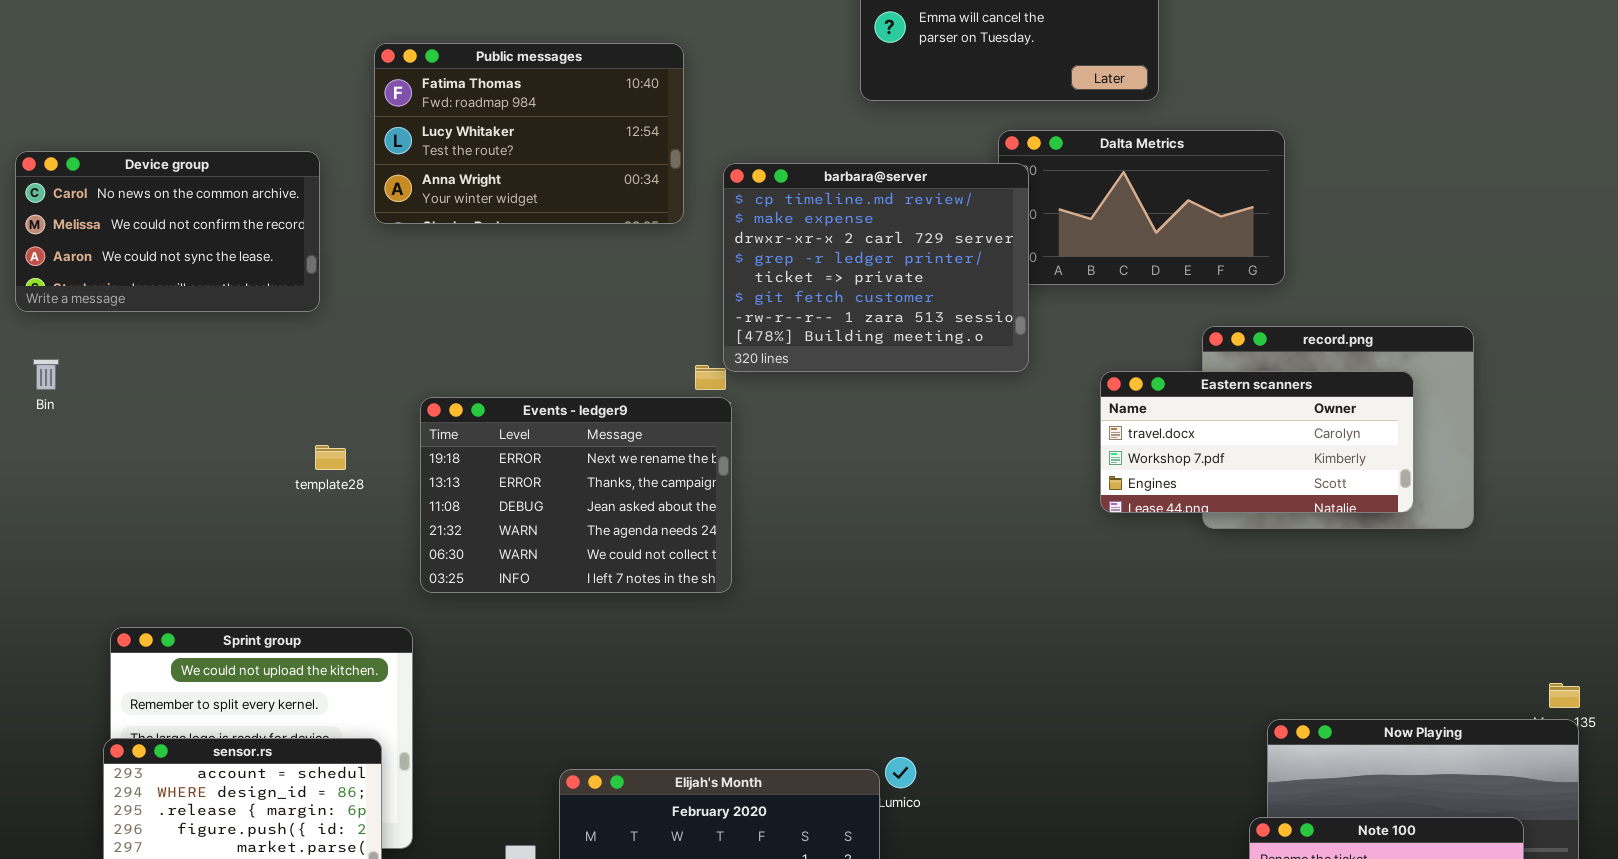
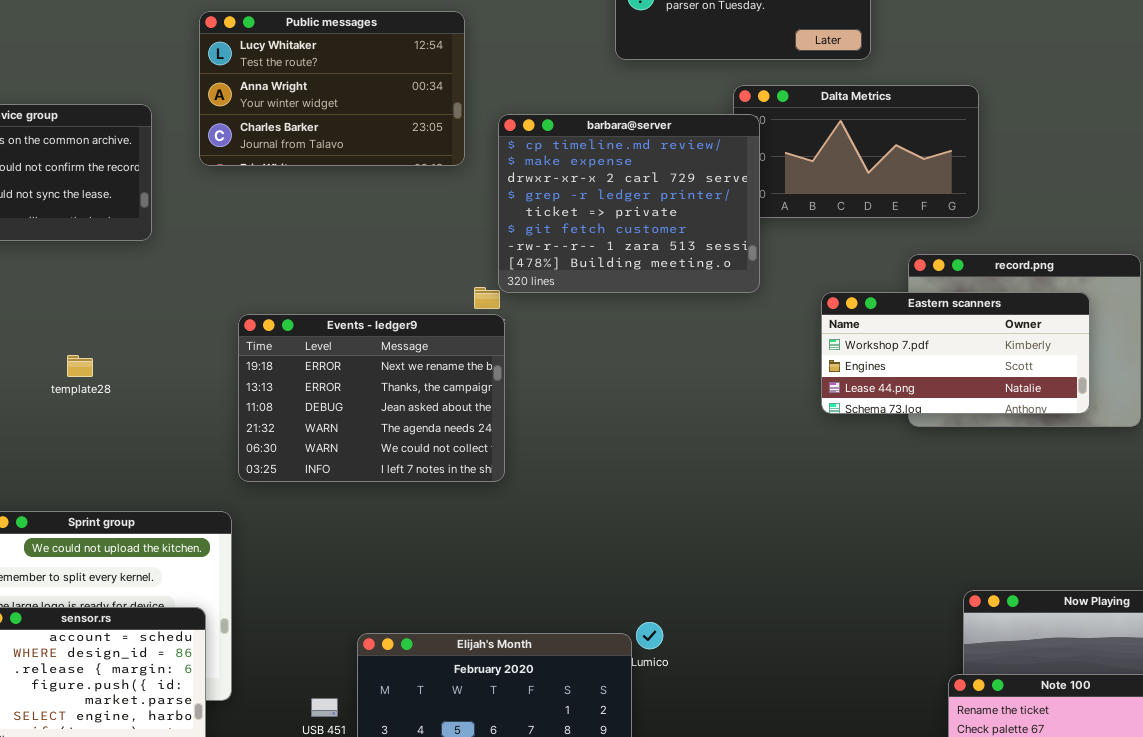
Public messages: [374,43,684,224] -> [199,11,465,166], scrolled down 1 row
Eastern scanners: [1100,371,1414,513] -> [821,292,1090,414], scrolled down 1 row
template28: [315,445,346,470] -> [67,355,93,377], moved

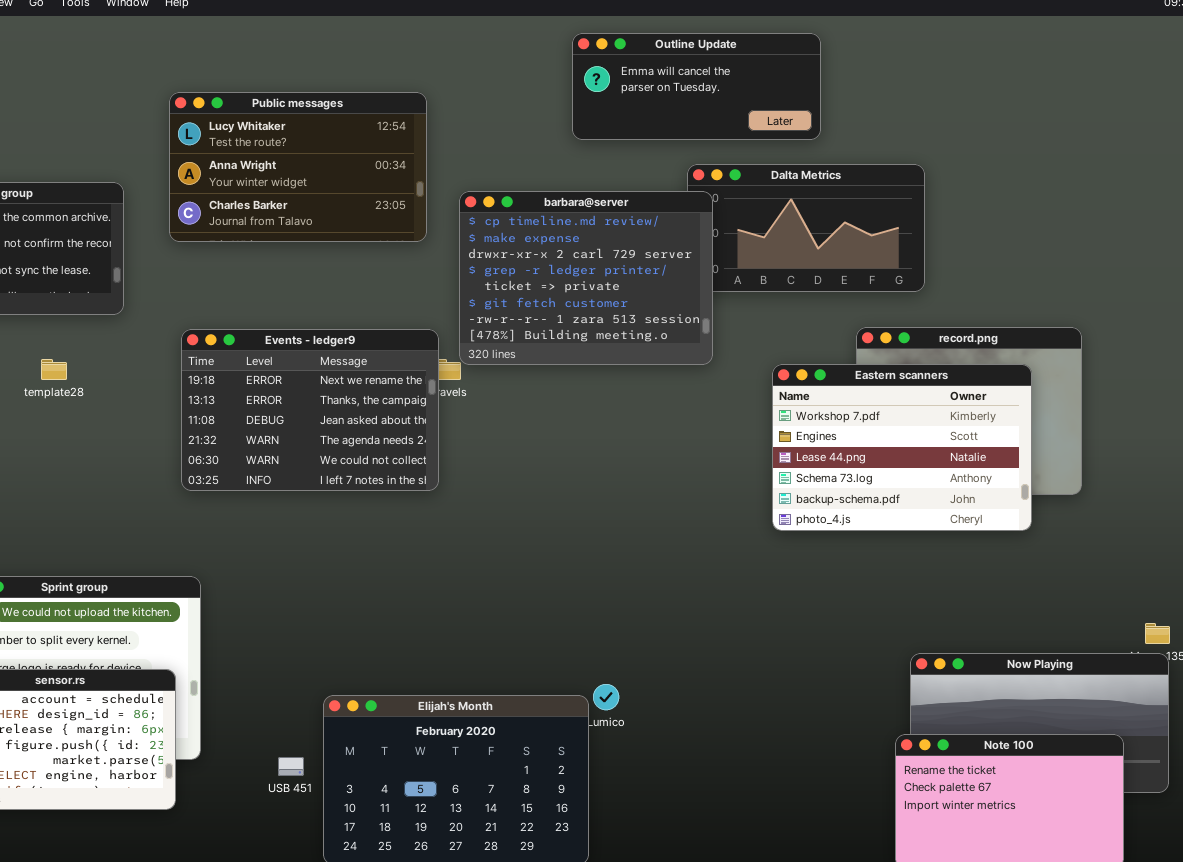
Eastern scanners: [821,292,1090,414] -> [772,364,1032,531], resized
Events - ledger9: [238,314,505,482] -> [181,329,439,491], moved
template28: [67,355,93,377] -> [41,359,67,380], moved

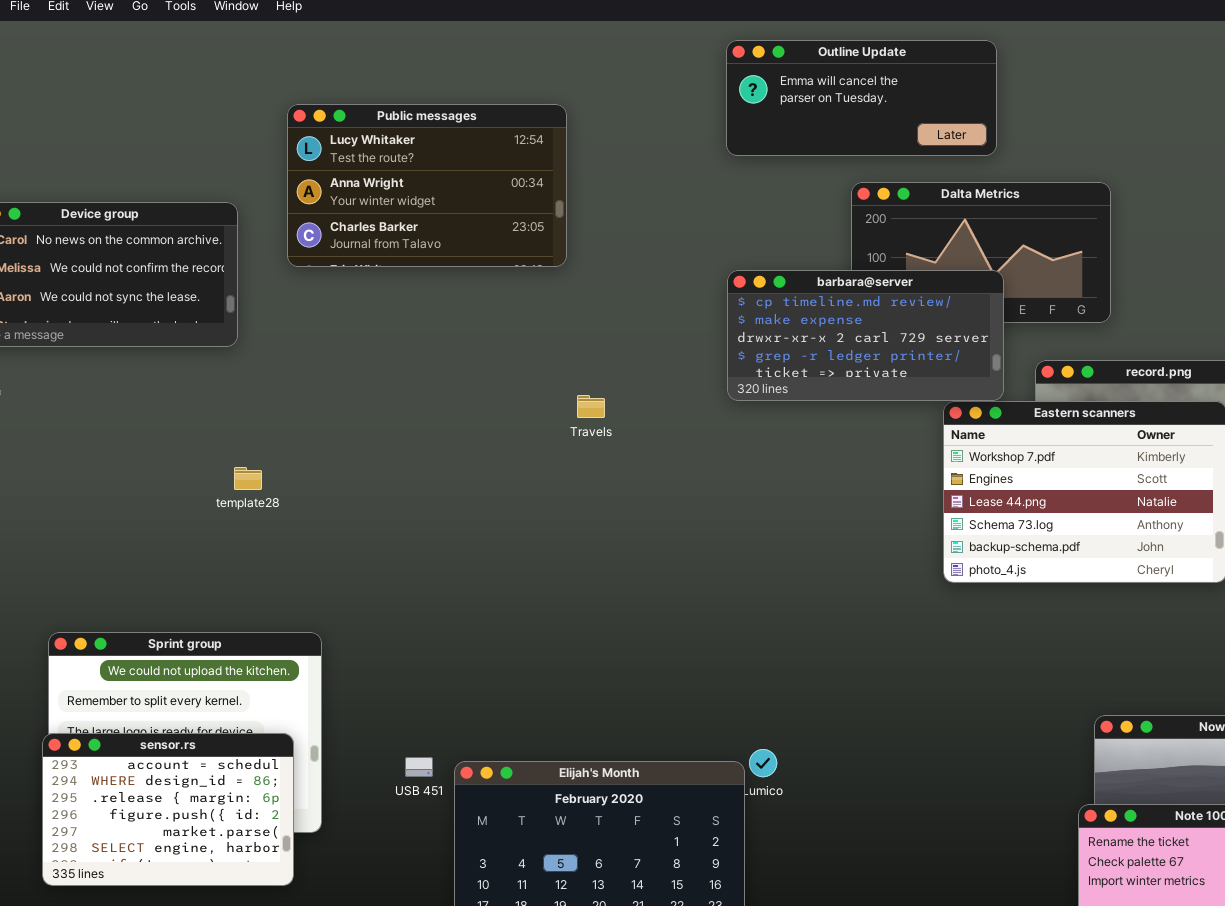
barbara@server: [459,191,713,365] -> [727,270,1004,401], moved, resized
Events - ledger9: [181,329,439,491] -> none, closed
template28: [41,359,67,380] -> [234,467,262,490], moved
USB 451: [278,757,304,776] -> [405,757,433,777], moved

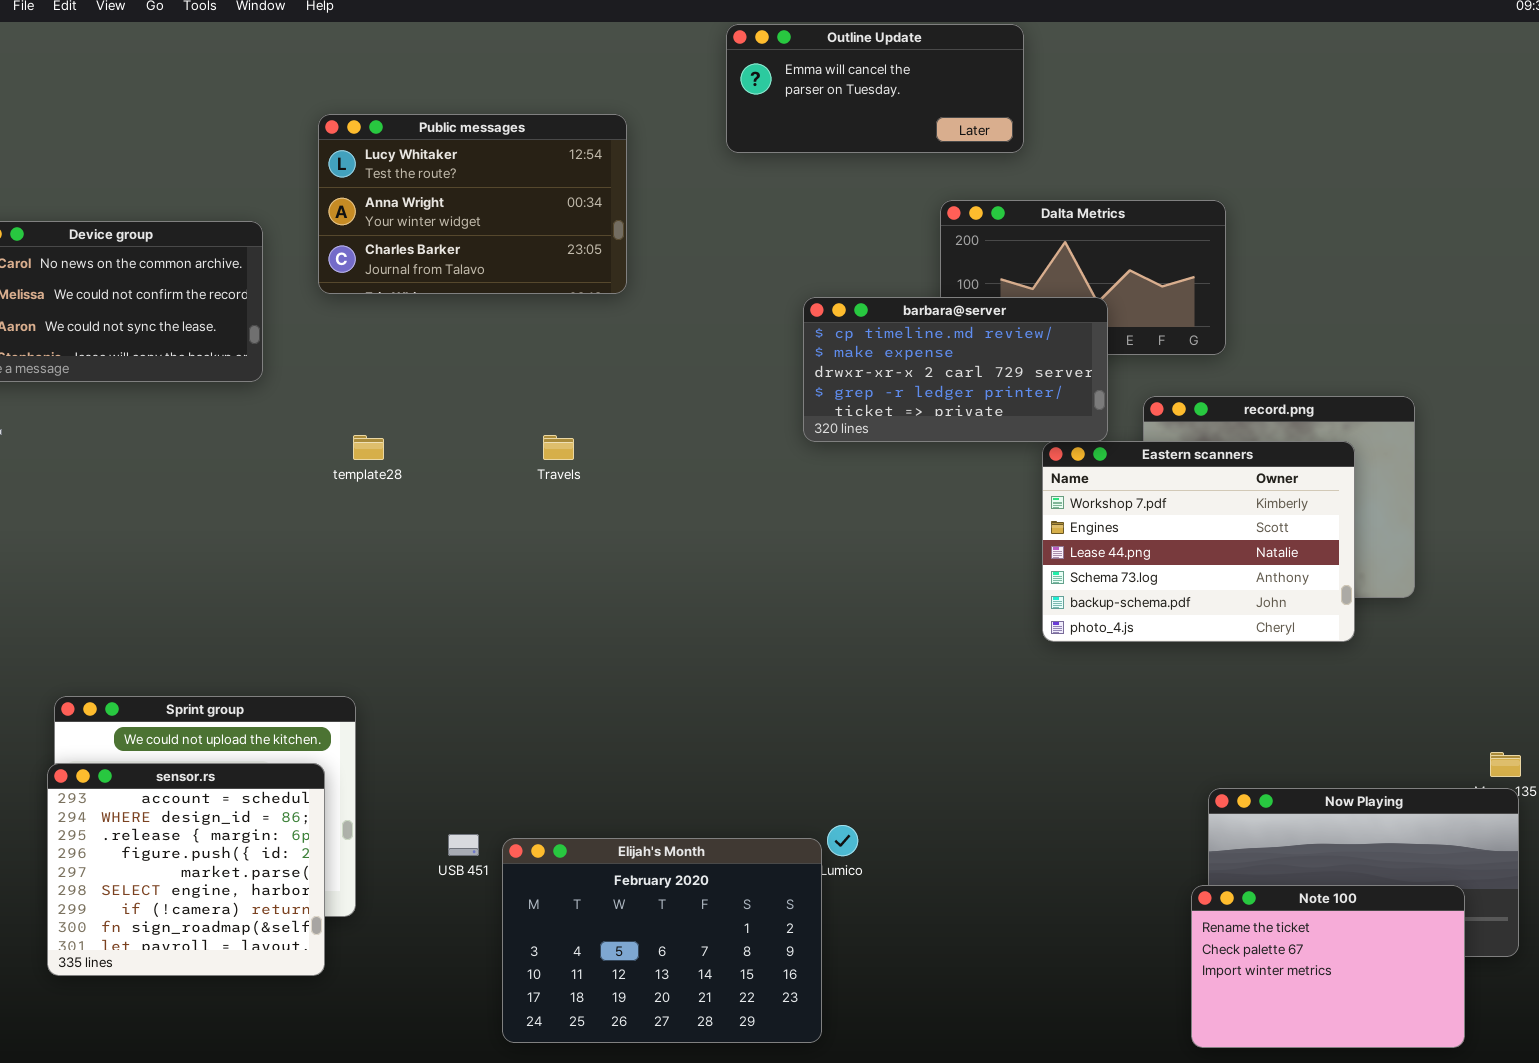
Outline Update: [726,40,997,156] -> [726,24,1024,153], moved
Travels: [577,395,605,418] -> [543,435,574,460], moved
template28: [234,467,262,490] -> [353,435,384,460], moved
sensor.rs: [42,733,294,886] -> [47,763,325,976], resized

